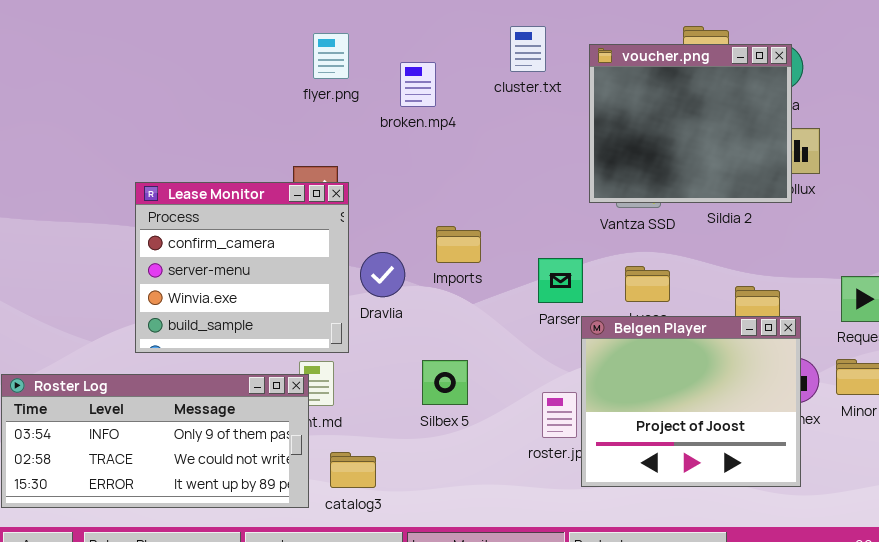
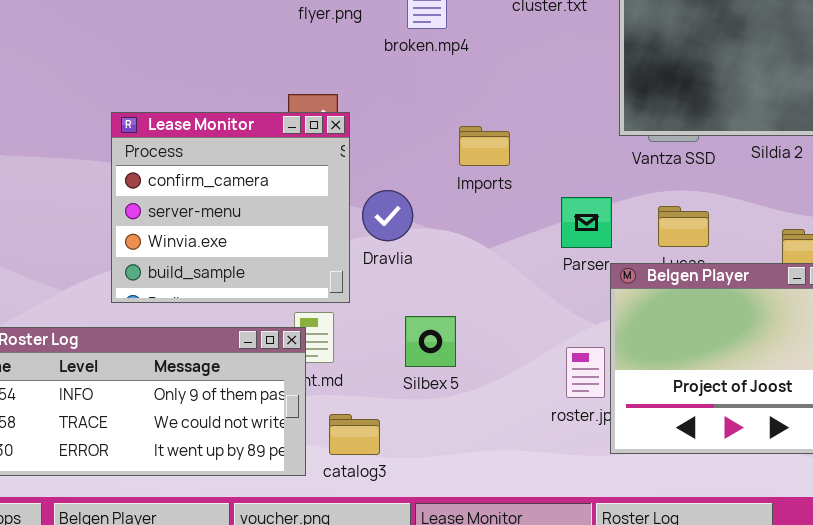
Imports: [436,226,481,263] -> [459,126,510,166], moved
Silbex 5: [422,360,468,405] -> [405,316,456,367], moved

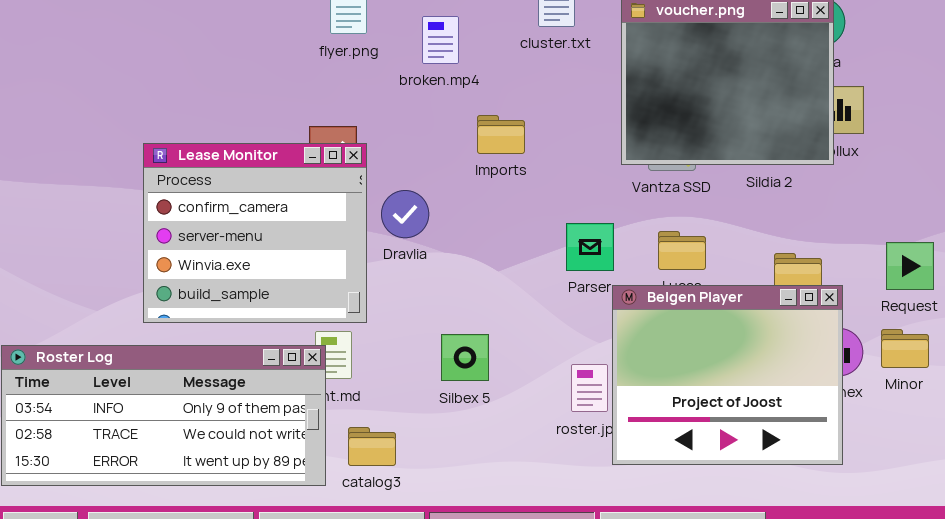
Imports: [459,126,510,166] -> [477,115,525,154], moved
Dravlia: [362,190,413,241] -> [381,190,429,238], moved
Silbex 5: [405,316,456,367] -> [441,334,489,381], moved

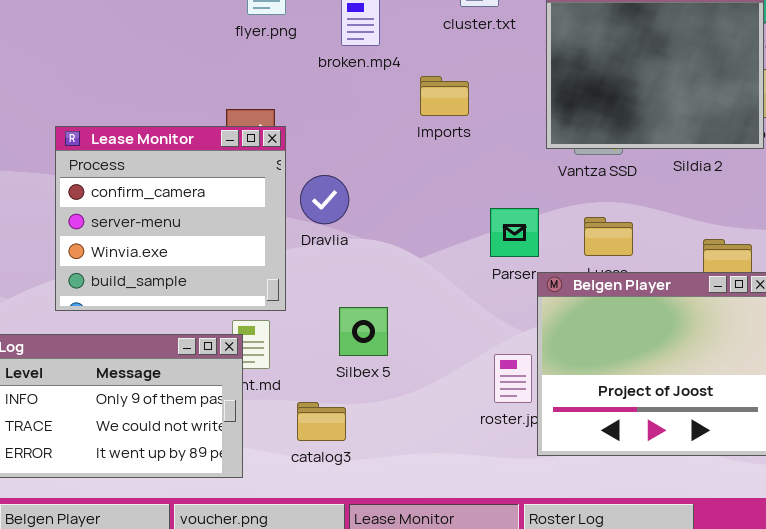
Imports: [477,115,525,154] -> [420,76,469,116], moved
Silbex 5: [441,334,489,381] -> [339,307,388,356], moved
catalog3: [348,427,396,466] -> [297,402,346,441], moved

